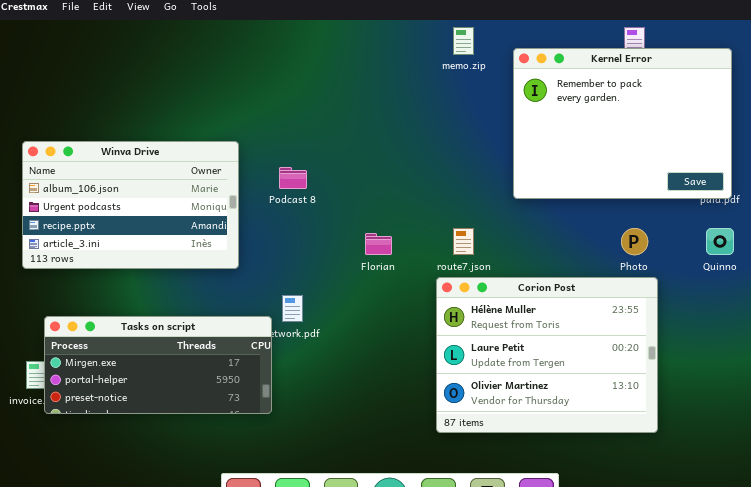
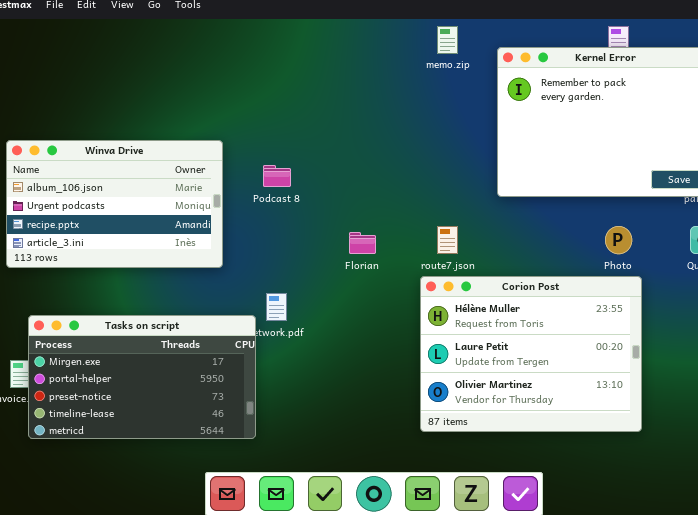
Tasks on script: [44,316,272,414] -> [28,315,256,439], resized

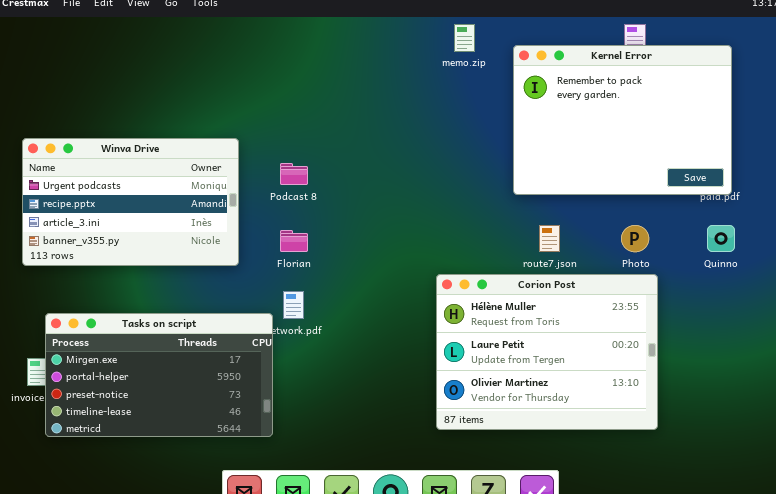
Winva Drive: [6,140,223,268] -> [22,138,239,266], scrolled down 1 row
route7.json: [437,226,458,254] -> [539,225,560,252], moved
Florian: [349,232,376,254] -> [280,230,308,252], moved

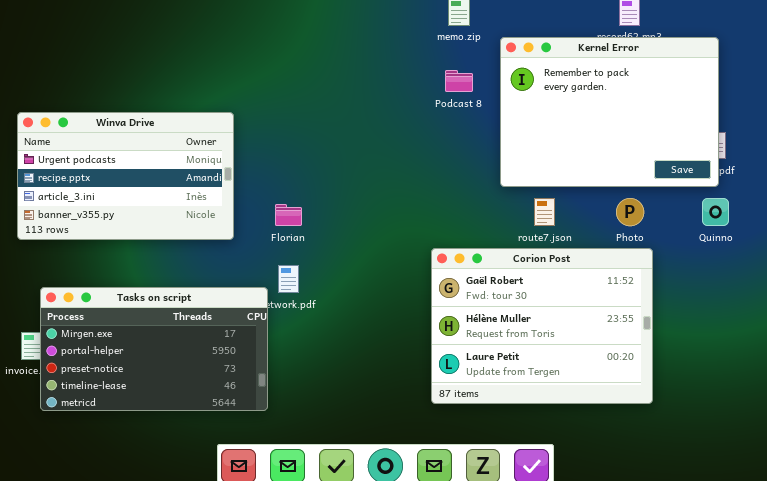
Kernel Error: [513,45,732,195] -> [500,37,719,187], moved
Podcast 8: [280,163,308,185] -> [445,70,473,92], moved
Corion Post: [436,274,658,430] -> [431,248,653,404], scrolled up 1 row

